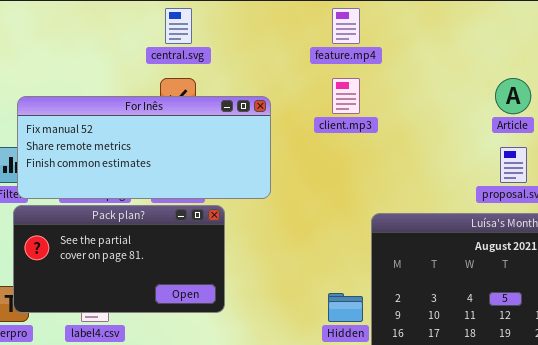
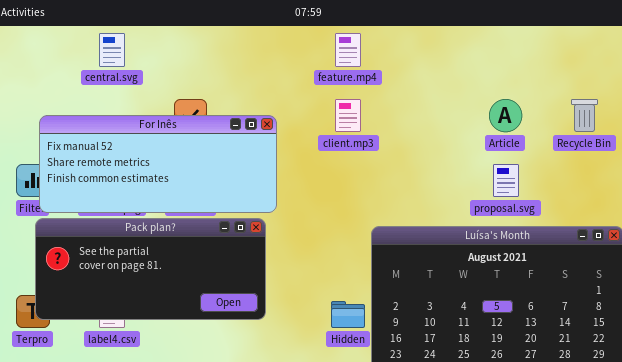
central.svg: [165,8,192,44] -> [99,33,125,67], moved
Pack plan?: [13,205,225,313] -> [35,218,266,320], resized

